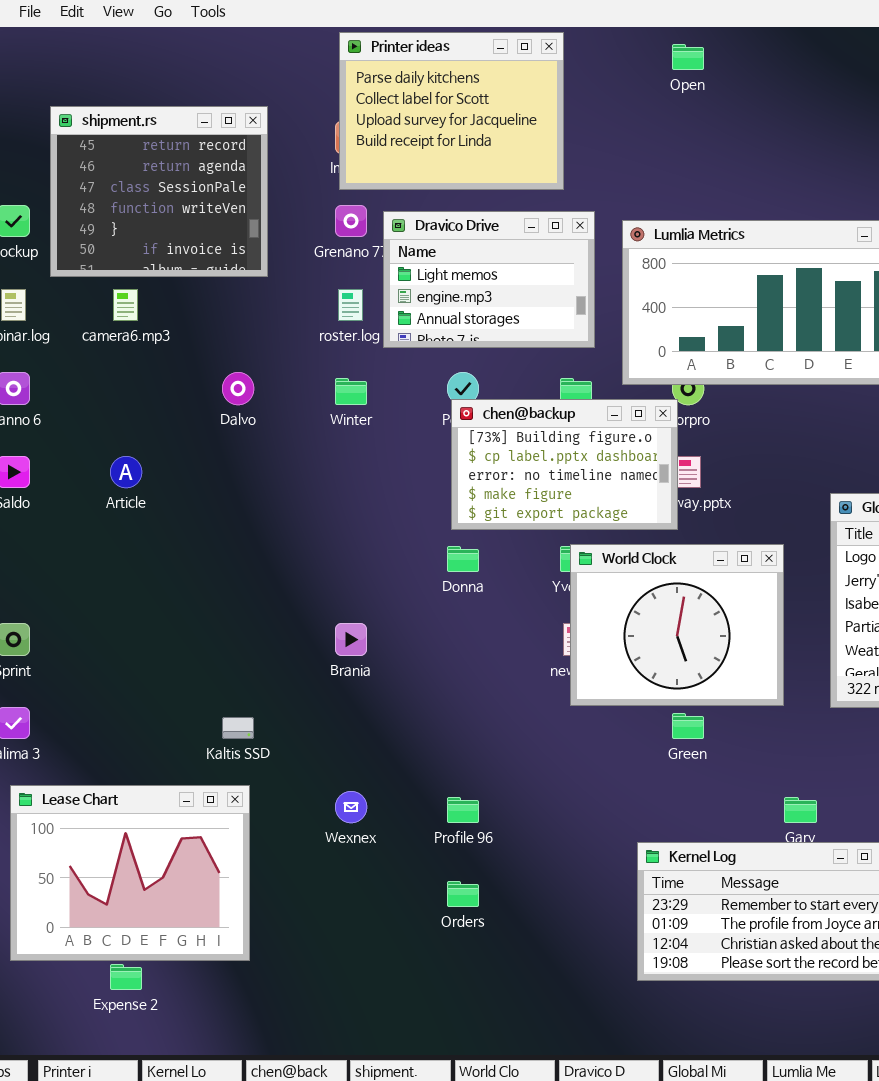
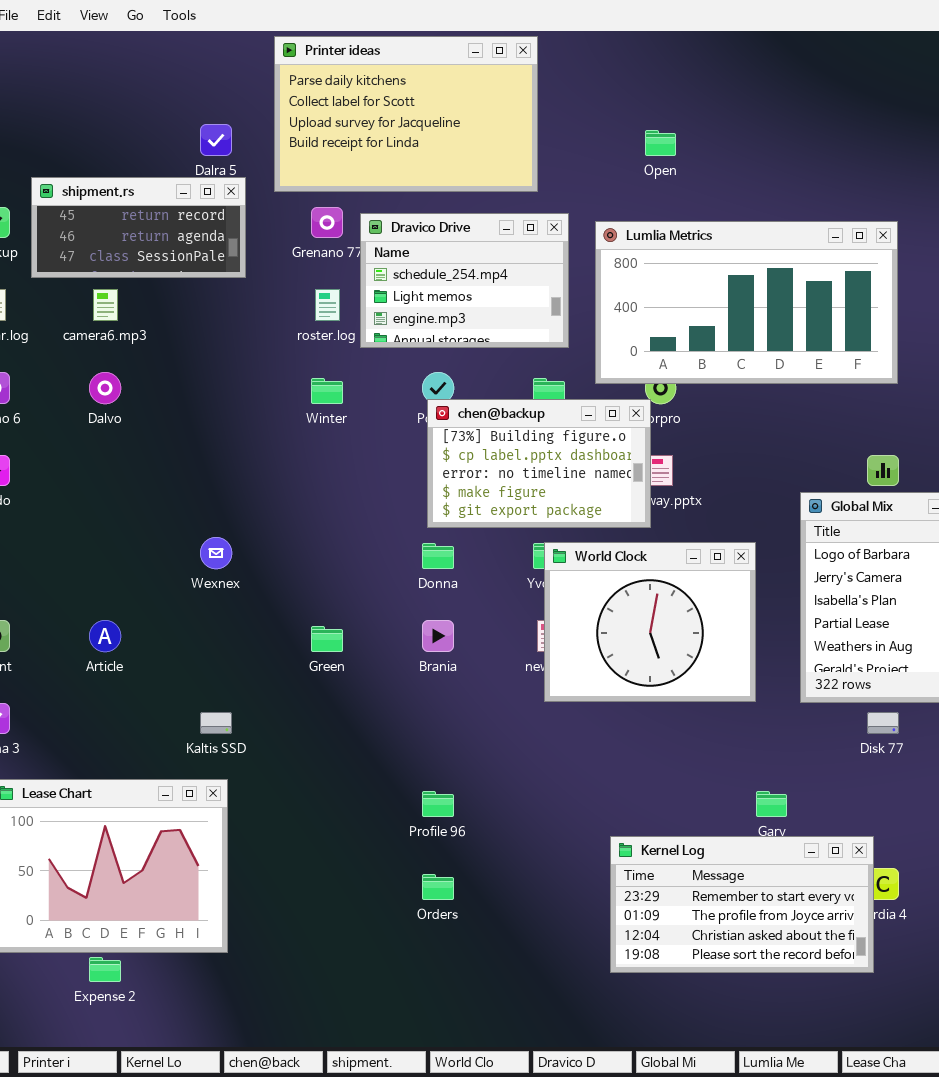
Printer ideas: [339,32,564,190] -> [274,36,538,192], resized
Open: [672,44,704,70] -> [645,130,676,156], moved
shipment.rs: [50,106,268,277] -> [31,177,246,278], resized
Dravico Drive: [383,211,595,348] -> [360,213,569,348], scrolled up 1 row
Dalvo: [222,372,254,405] -> [89,372,121,404], moved
Article: [110,456,142,488] -> [89,620,121,652], moved
Brania: [335,623,367,656] -> [422,620,454,652], moved
Green: [672,713,704,739] -> [311,626,343,652], moved
Wexnex: [335,791,367,823] -> [200,537,232,569], moved

